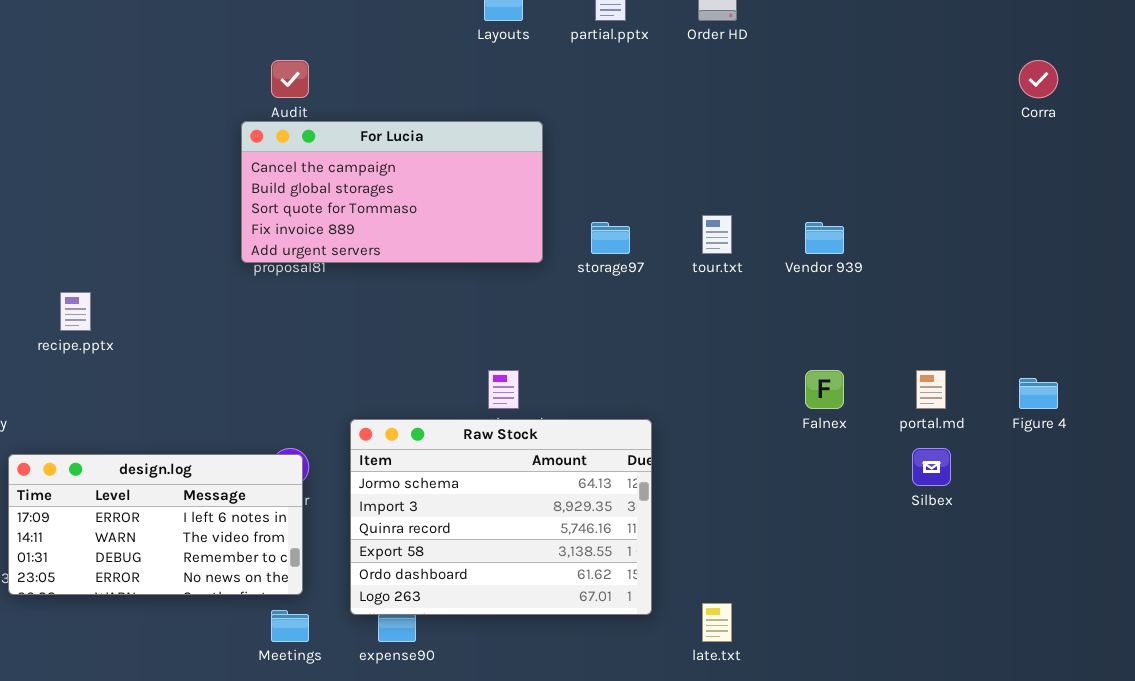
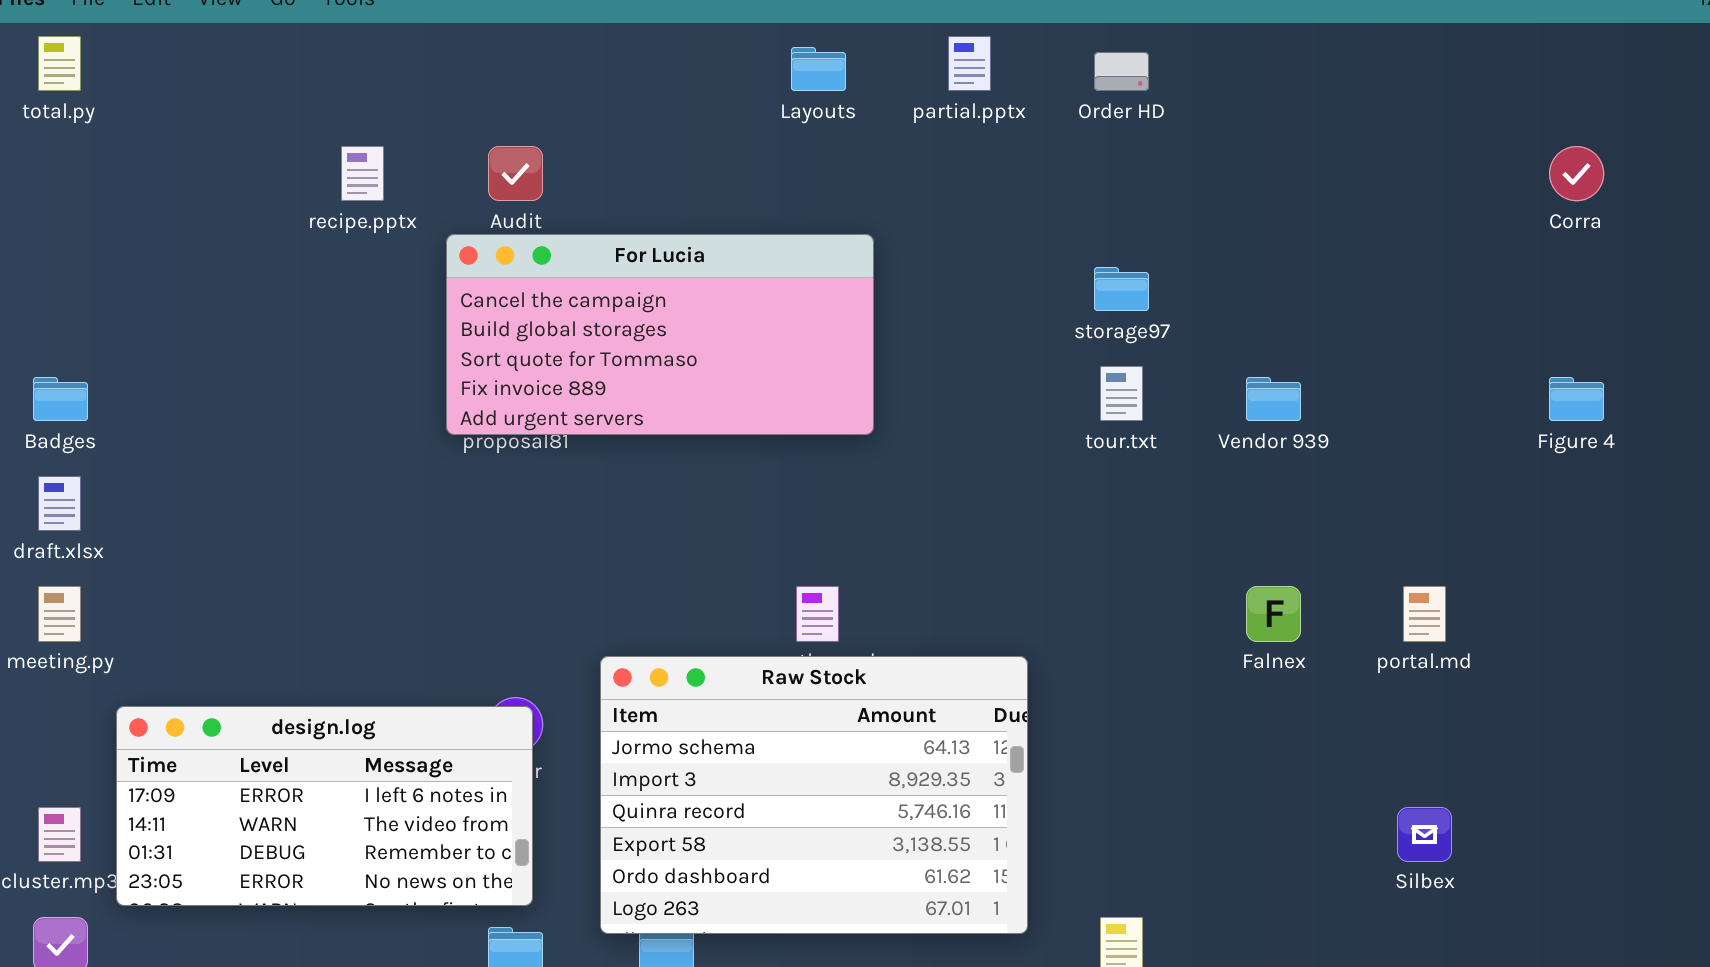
storage97: [591,222,630,254] -> [1094,267,1149,311], moved
recipe.pptx: [60,292,91,331] -> [341,146,384,201], moved
Figure 4: [1019,378,1058,409] -> [1549,377,1604,421], moved
Silbex: [912,448,951,486] -> [1397,807,1452,862], moved

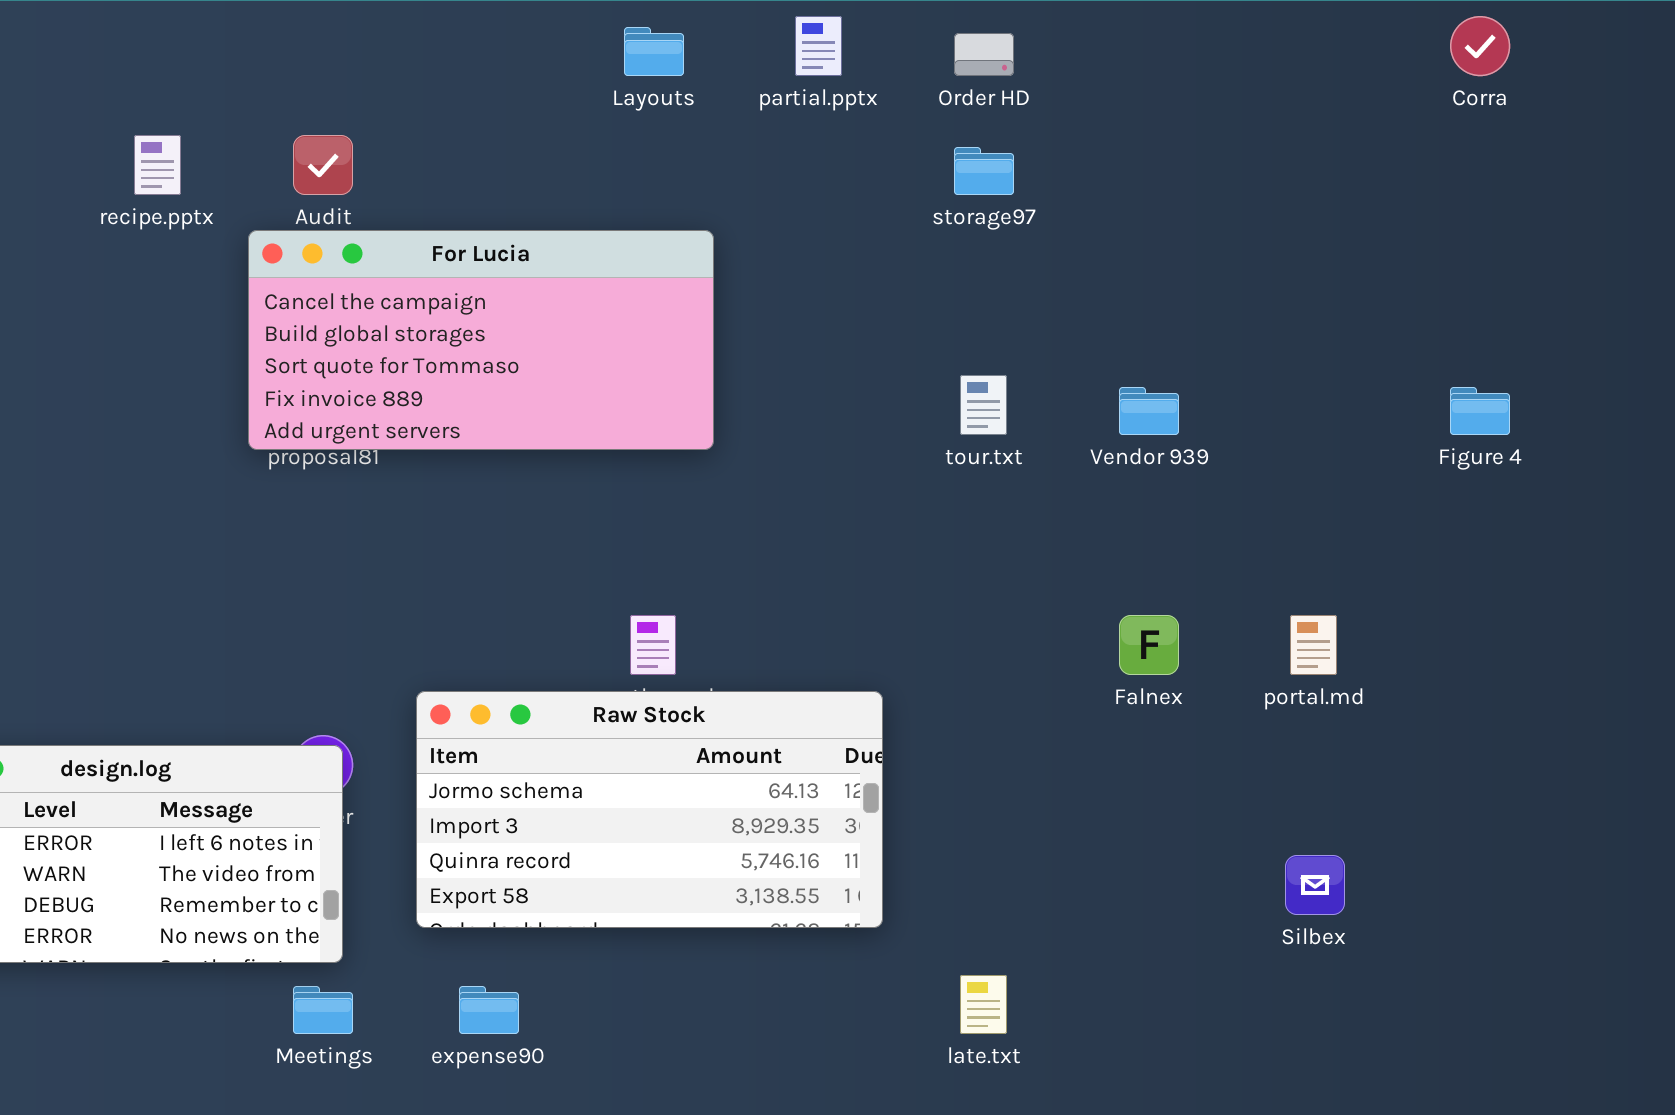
Corra: [1549,146,1604,201] -> [1450,16,1510,76], moved
storage97: [1094,267,1149,311] -> [954,147,1014,195], moved
Raw Stock: [600,656,1028,934] -> [416,691,883,928], resized

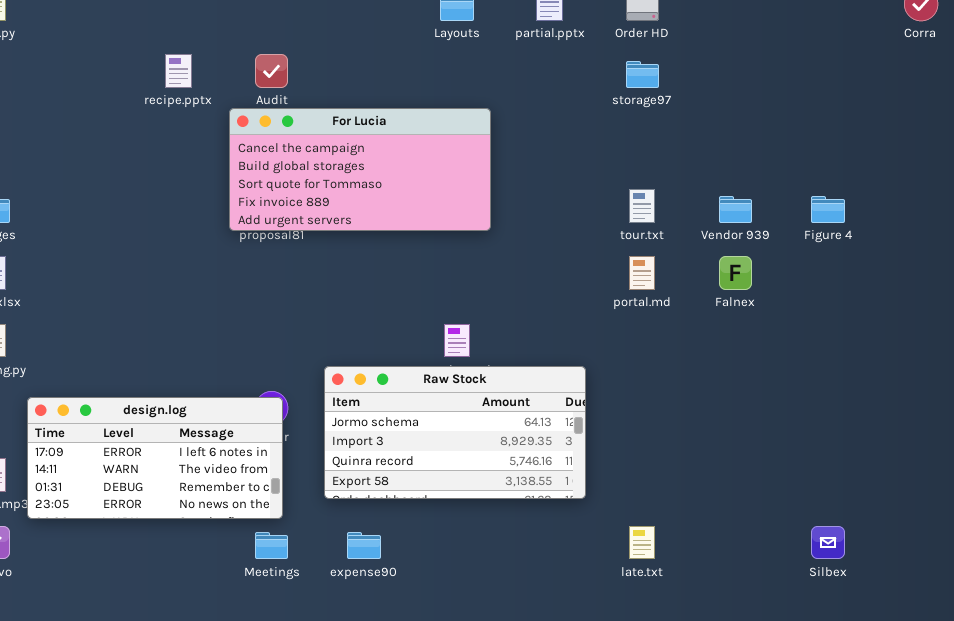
Figure 4: [1450,387,1510,435] -> [811,196,845,223], moved
Falnex: [1119,615,1179,675] -> [719,256,752,290], moved
portal.md: [1290,615,1337,675] -> [629,256,655,290], moved
Silbex: [1285,855,1345,915] -> [811,526,845,559], moved

